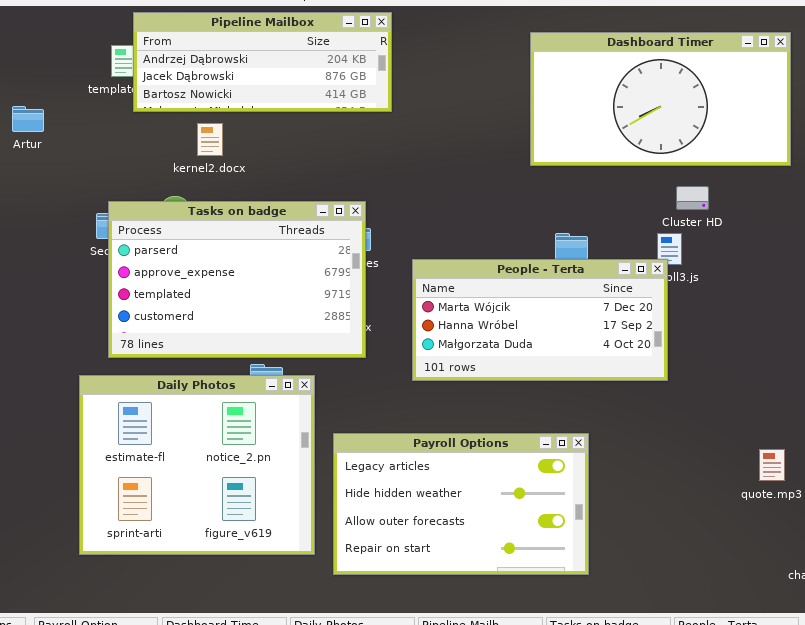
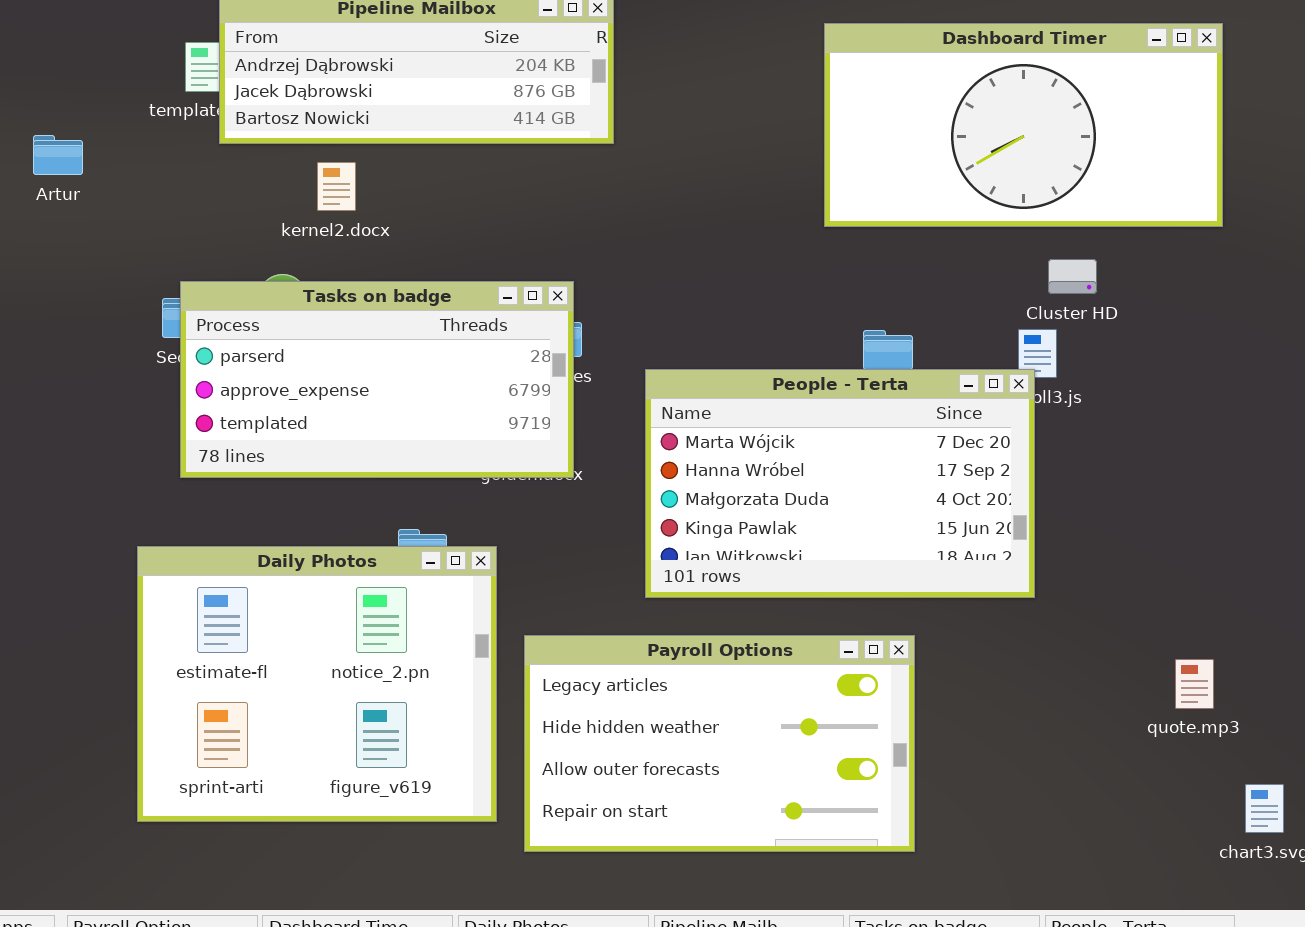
Tasks on badge: [108,201,366,358] -> [180,281,574,478], resized
People - Terta: [412,259,668,381] -> [645,369,1035,598], resized

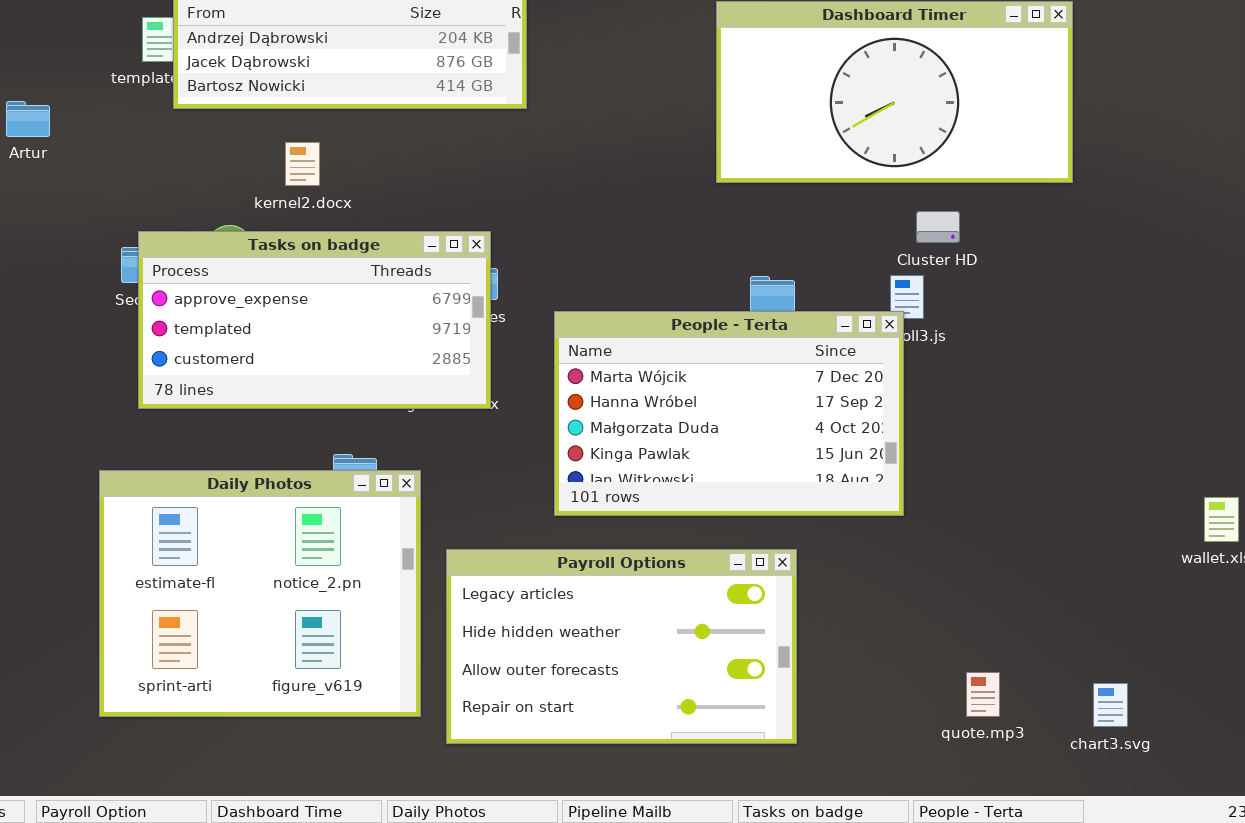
kernel2.docx: [317,162,356,211] -> [285,142,320,186], moved
Tasks on badge: [180,281,574,478] -> [138,231,491,409], scrolled down 1 row
quote.mp3: [1175,659,1214,709] -> [966,672,1000,717], moved

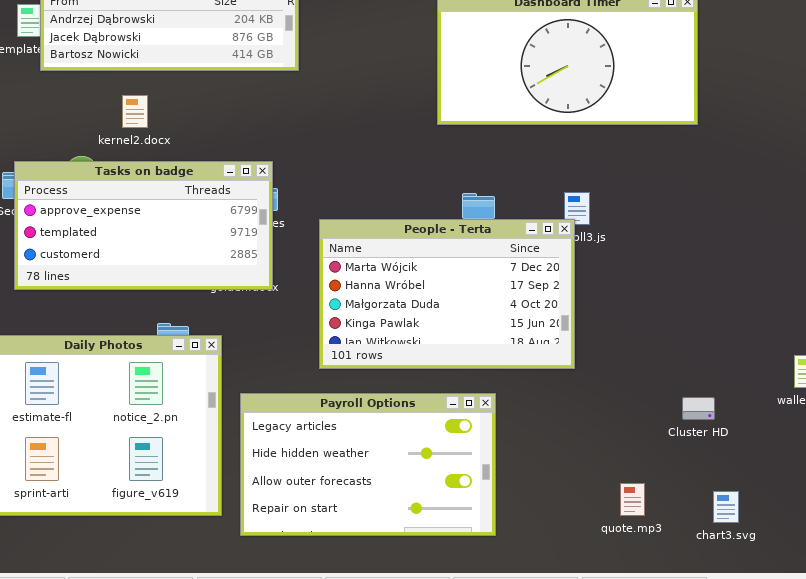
Cluster HD: [916,211,960,243] -> [682,397,715,420], moved

